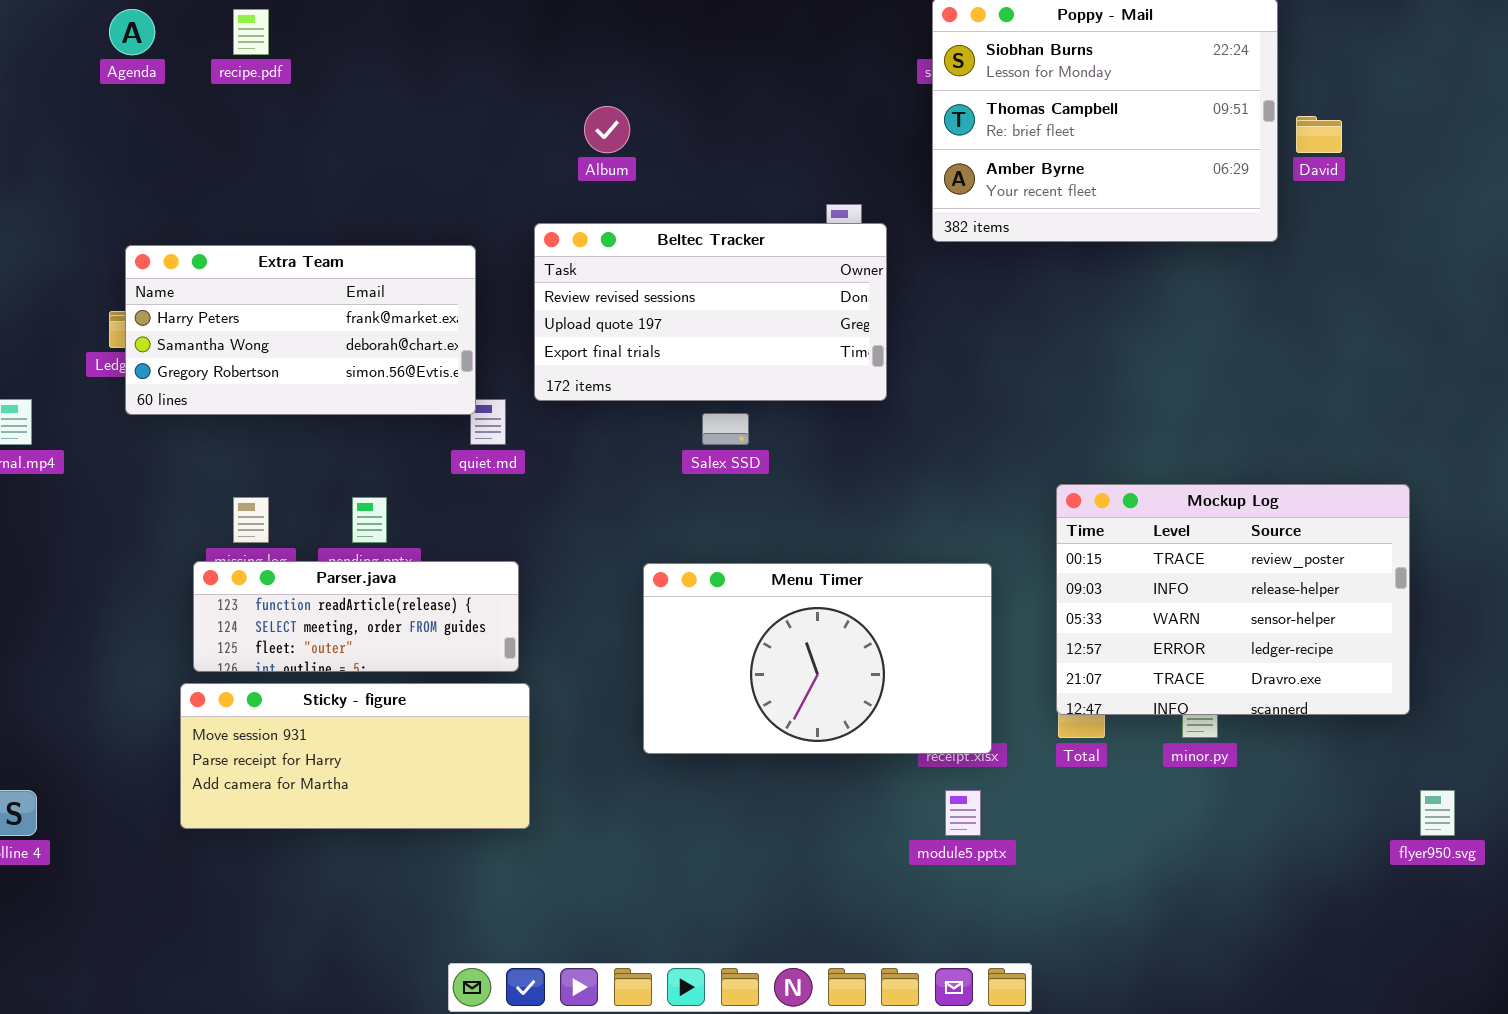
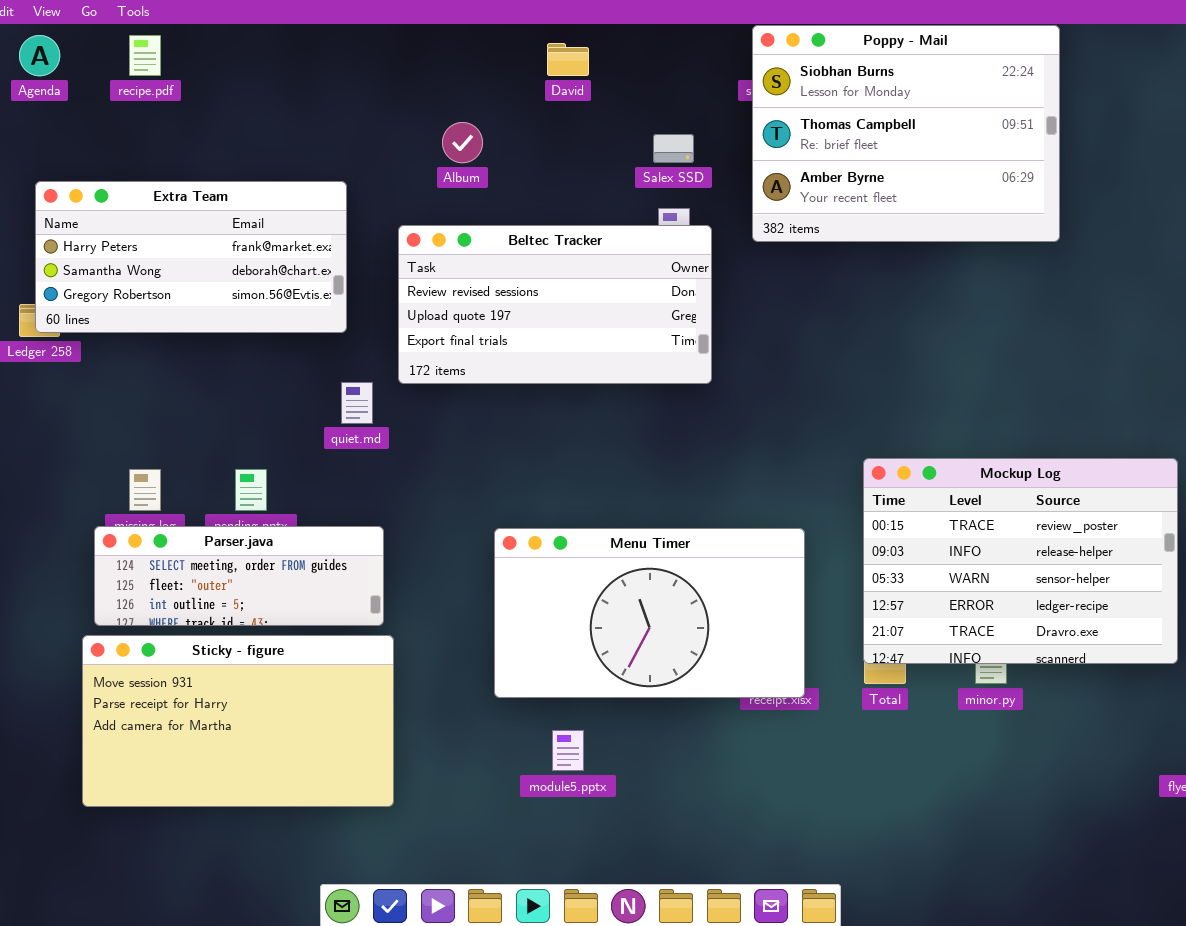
David: [1296,116,1342,153] -> [547,43,589,76], moved
Extra Team: [125,245,476,415] -> [35,181,347,333], moved
Salex SSD: [702,413,749,445] -> [653,134,694,163], moved
Parser.java: [193,561,519,672] -> [94,526,384,626], scrolled down 1 row
Sticky - figure: [180,683,530,829] -> [82,635,394,807], resized
module5.pptx: [945,790,981,836] -> [552,730,584,771], moved

